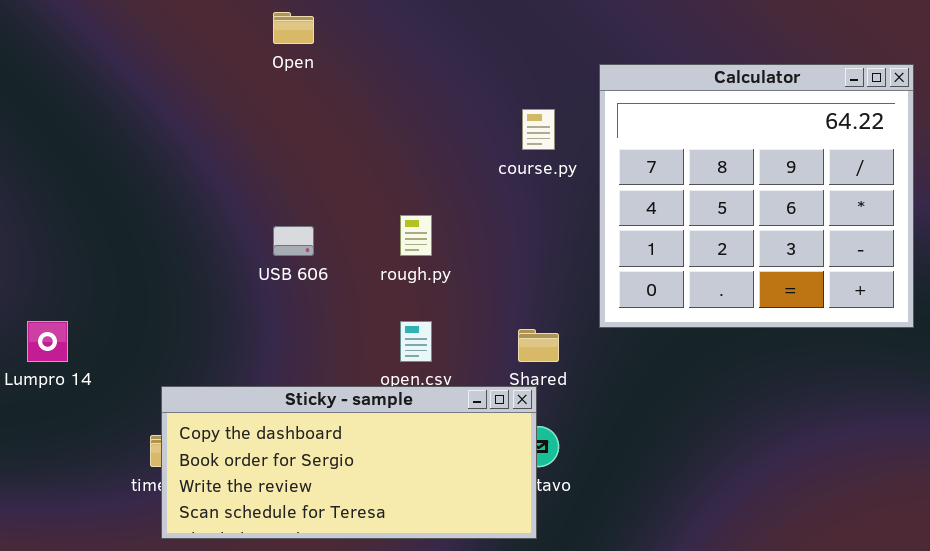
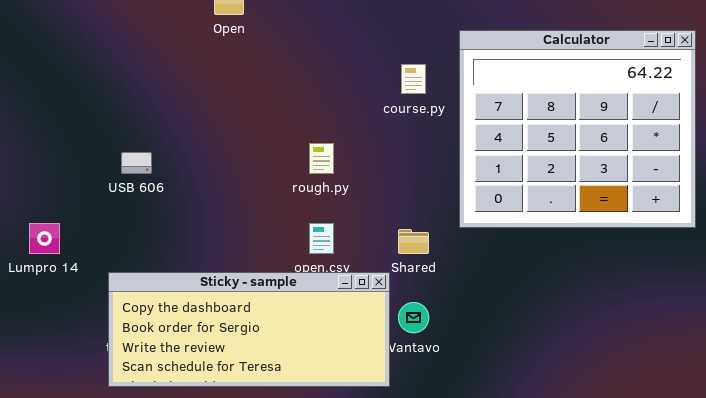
USB 606: [273,226,314,256] -> [121,152,152,174], moved
Sticky - sample: [161,386,537,539] -> [108,272,390,387], moved

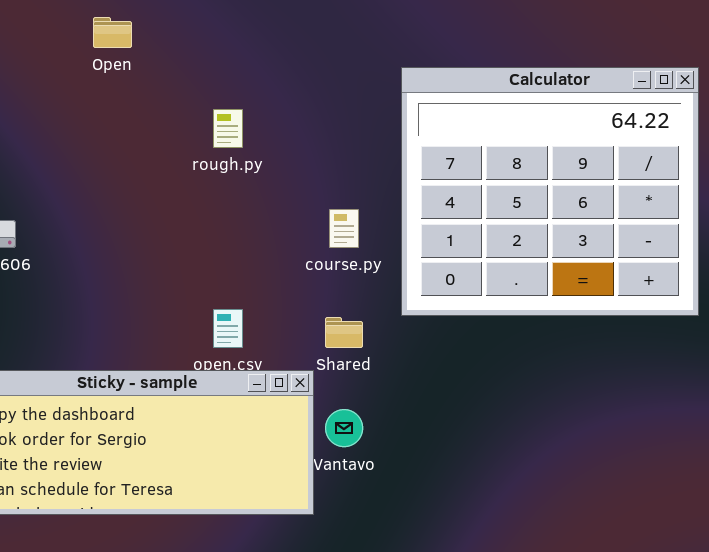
course.py: [401,64,426,94] -> [329,209,359,248], moved
rough.py: [309,143,334,174] -> [213,109,243,148], moved

